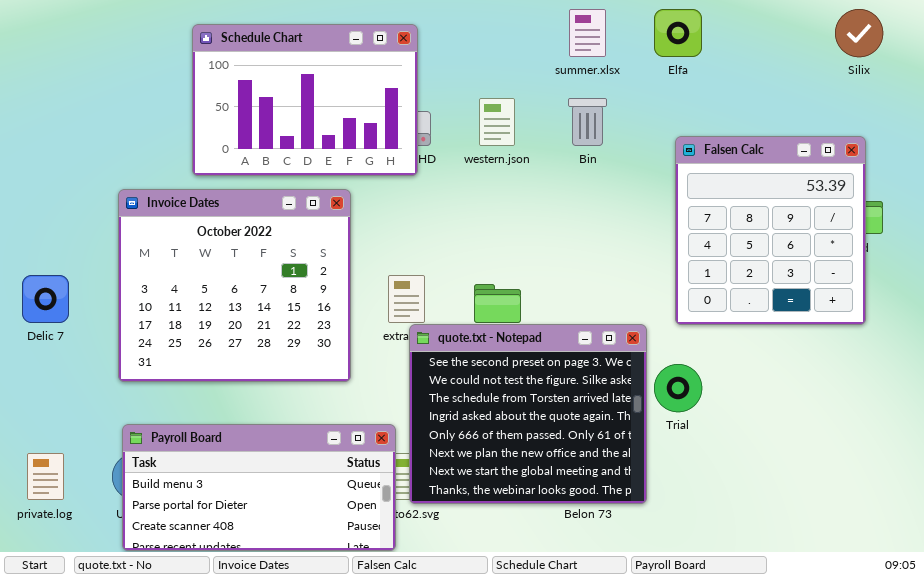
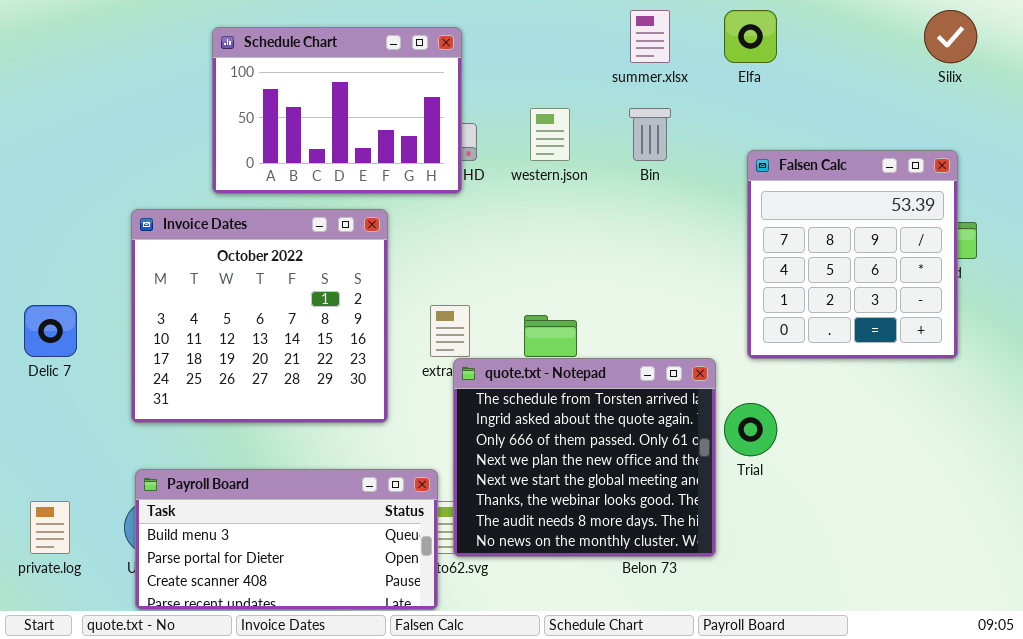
quote.txt - Notepad: [409,324,647,504] -> [453,358,716,557], scrolled down 2 rows

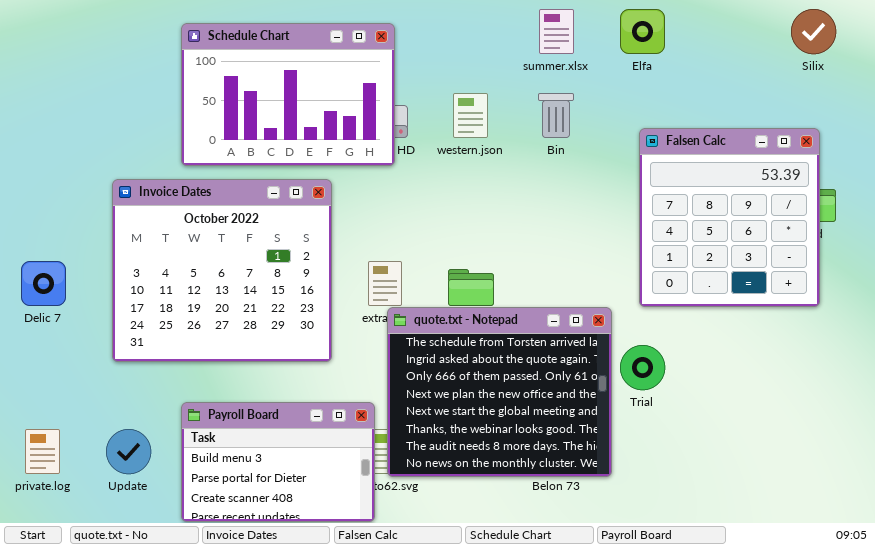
Payroll Board: [135,469,438,610] -> [181,402,375,522], resized

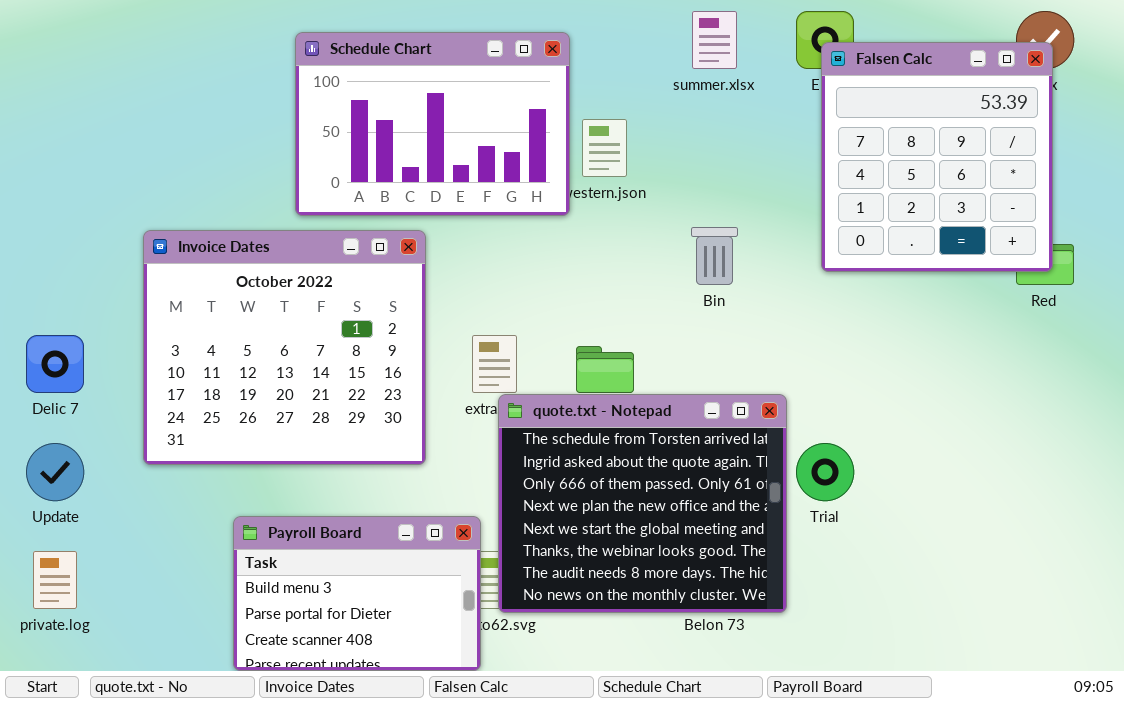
Schedule Chart: [181,23,395,166] -> [295,32,570,216], moved
Bin: [538,93,574,138] -> [691,227,738,285], moved
Falsen Calc: [639,128,820,307] -> [821,42,1053,272], moved
Update: [106,429,151,474] -> [26,443,84,501], moved

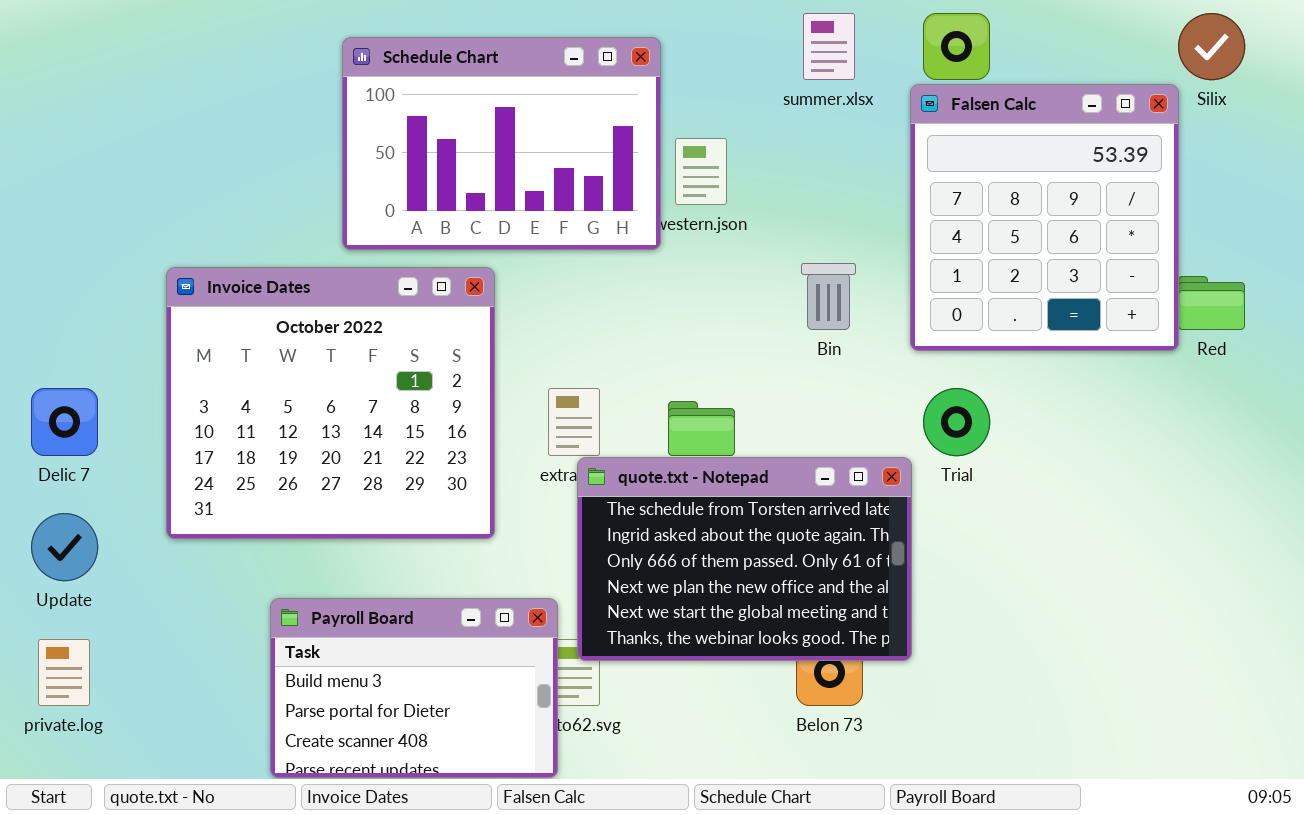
Falsen Calc: [821,42,1053,272] -> [910,84,1179,351], moved
quote.txt - Notepad: [498,394,787,613] -> [577,457,912,661], resized
Trial: [796,443,854,501] -> [923,388,990,456], moved

